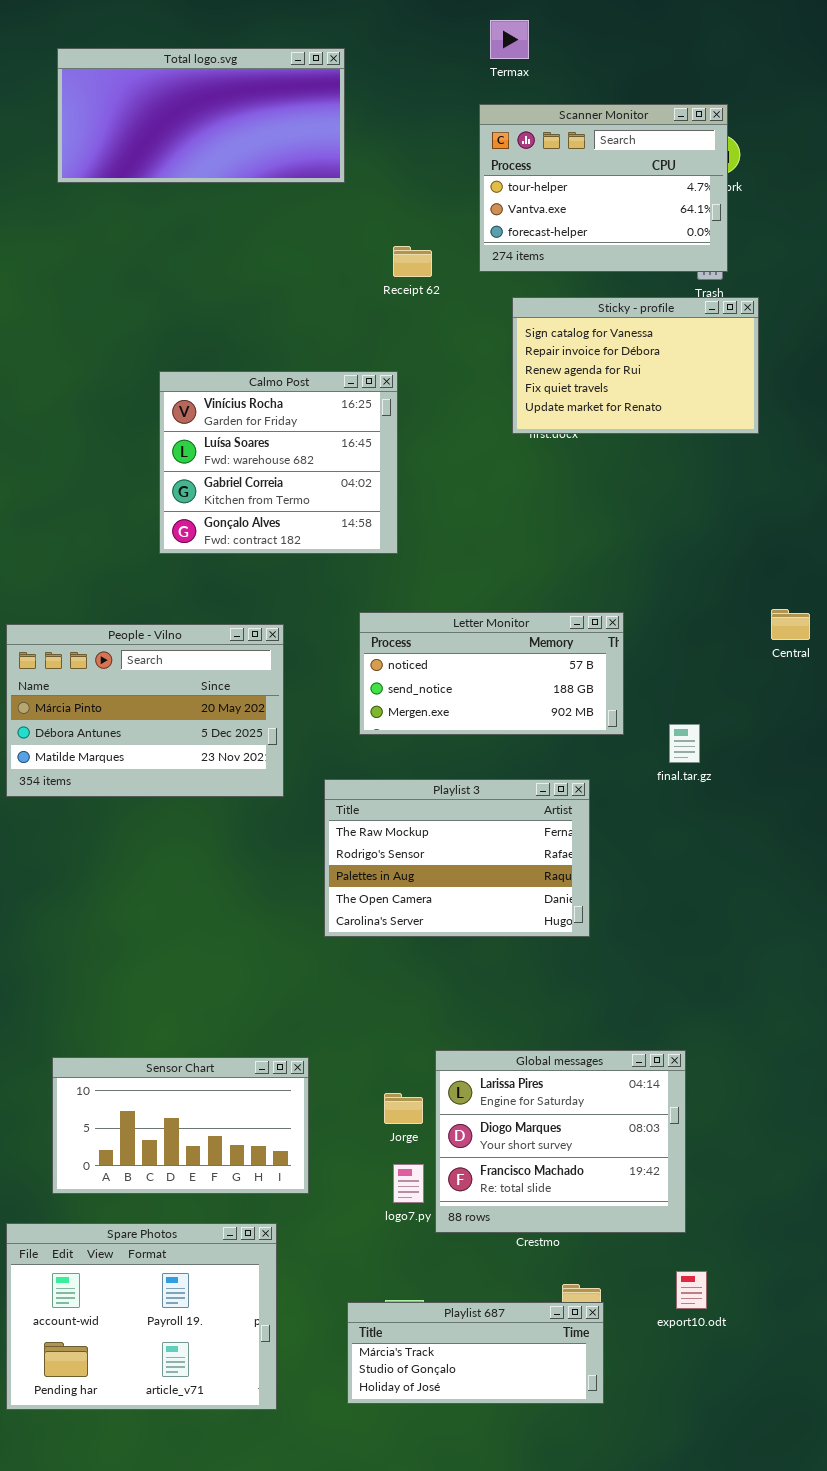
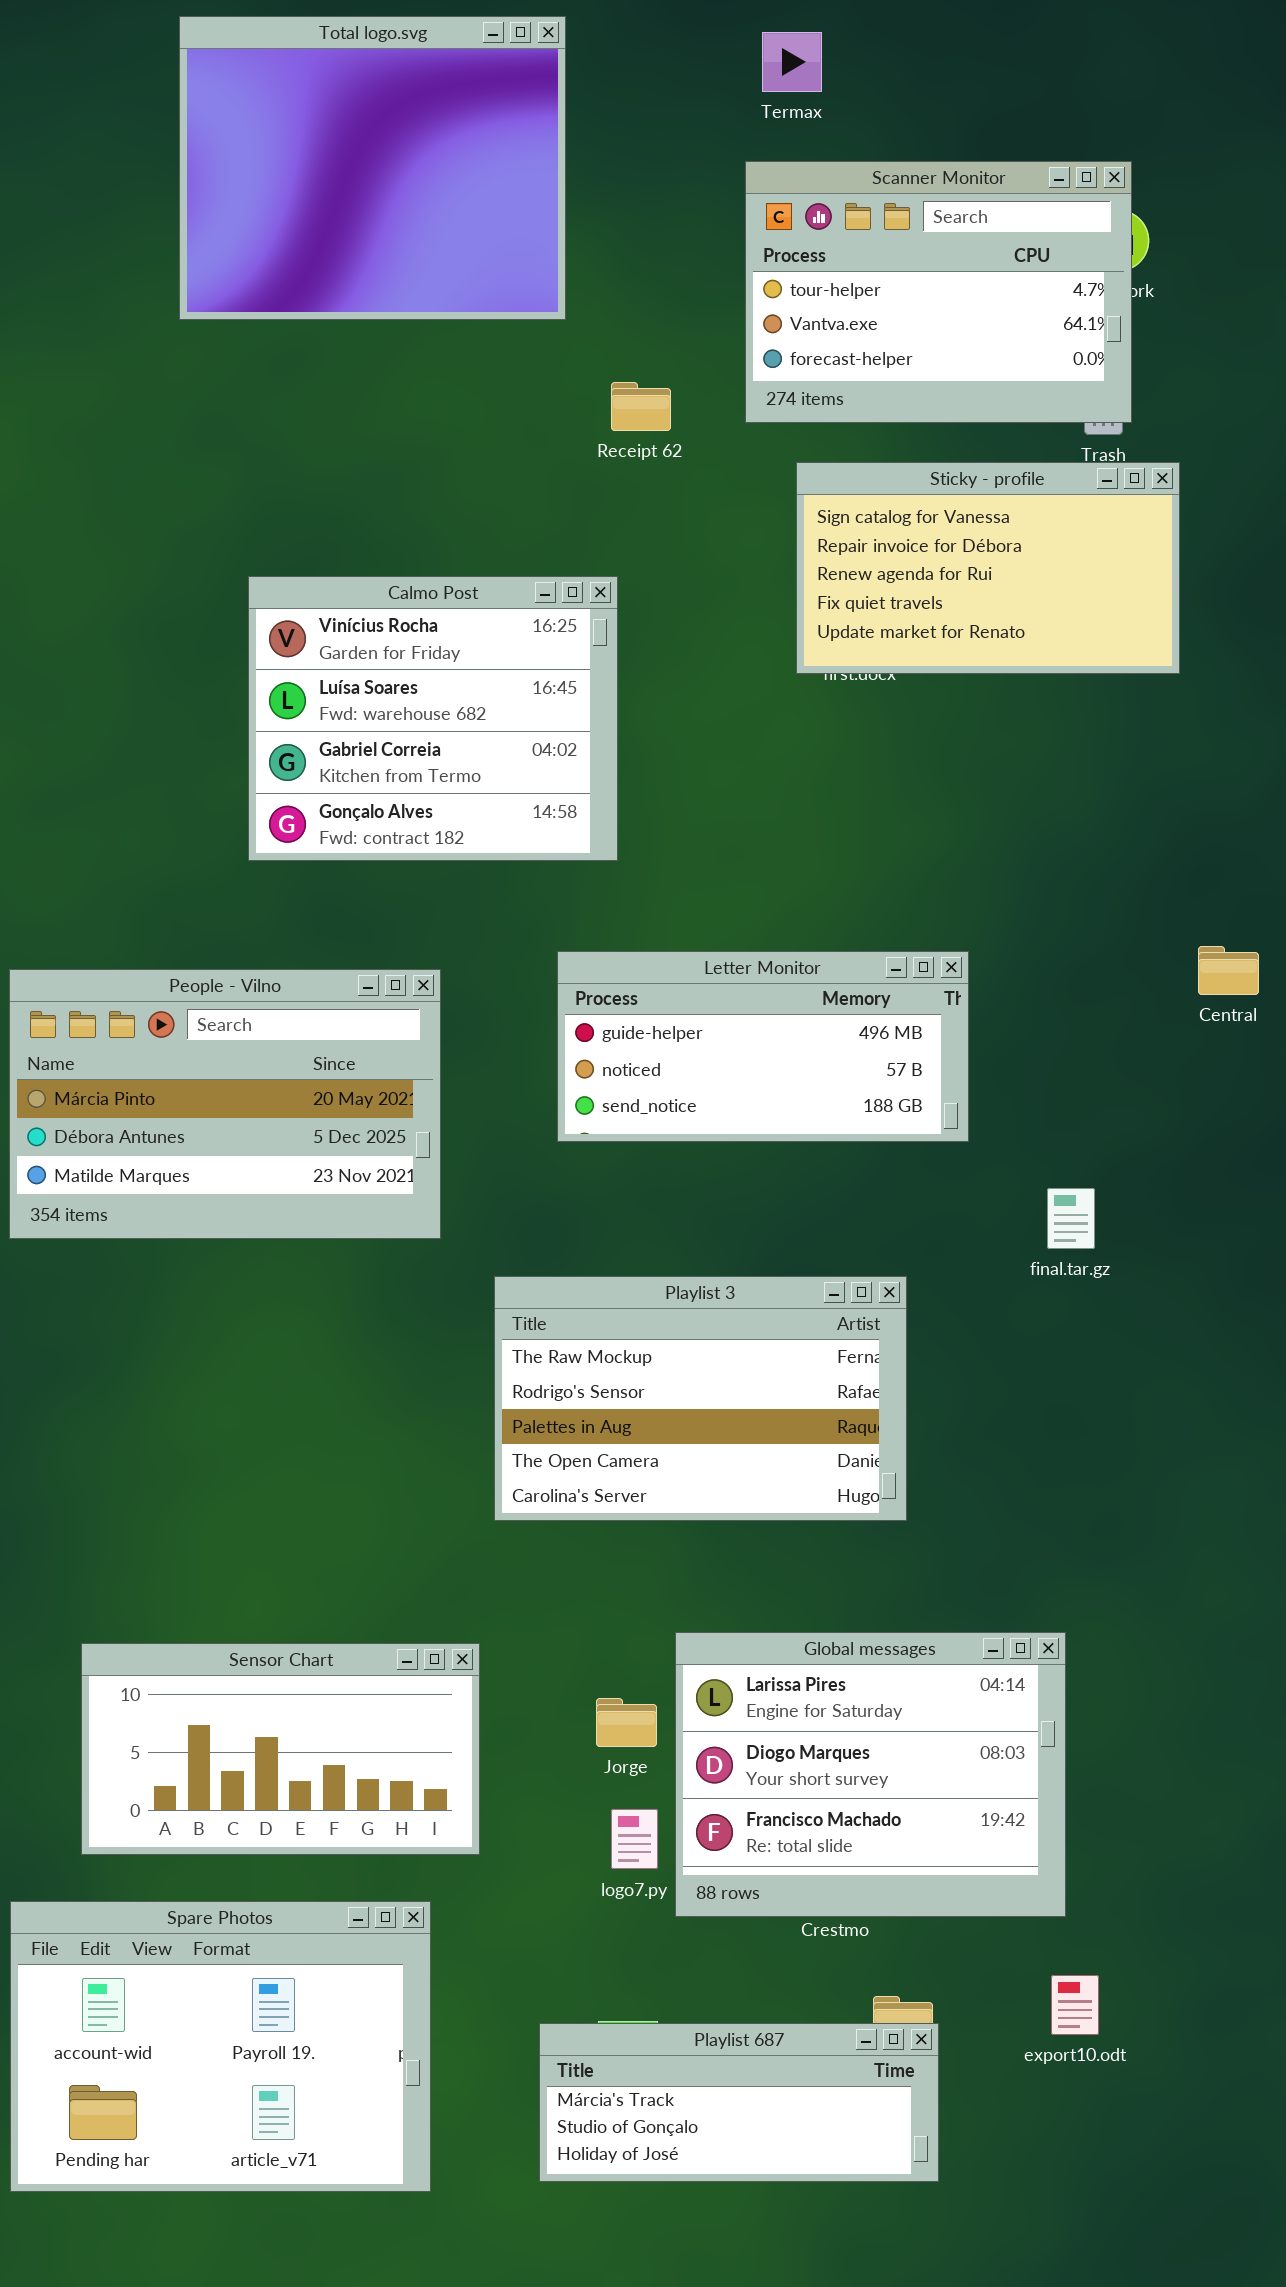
Total logo.svg: [57,48,345,183] -> [179,16,566,320], moved, resized
Letter Monitor: [359,612,624,735] -> [557,951,969,1142], scrolled up 1 row
final.tar.gz: [669,724,700,763] -> [1047,1188,1095,1249], moved
Playlist 3: [324,779,590,937] -> [494,1276,907,1521], moved

